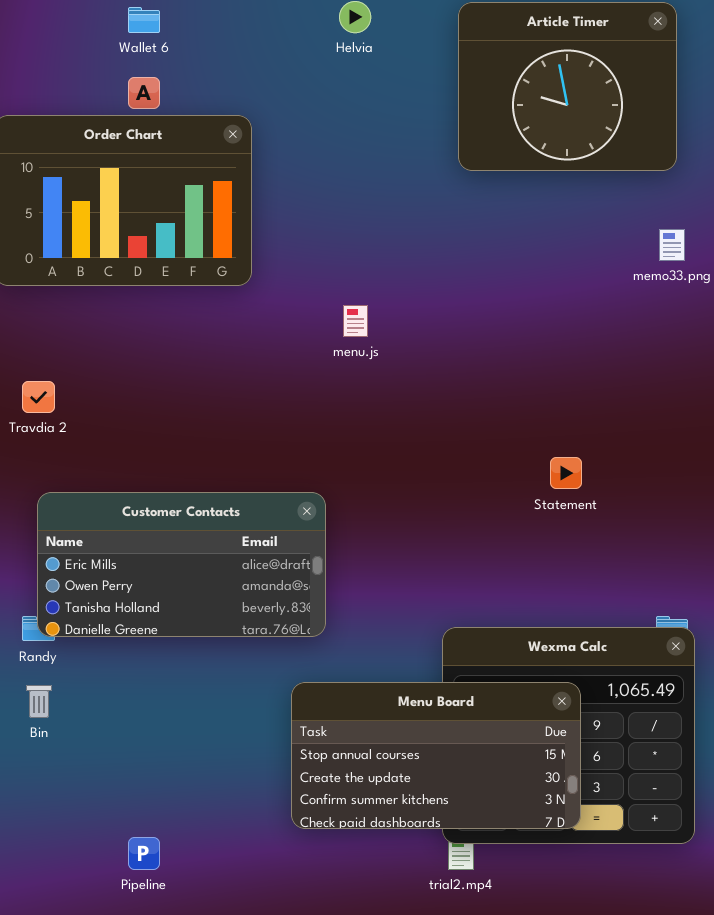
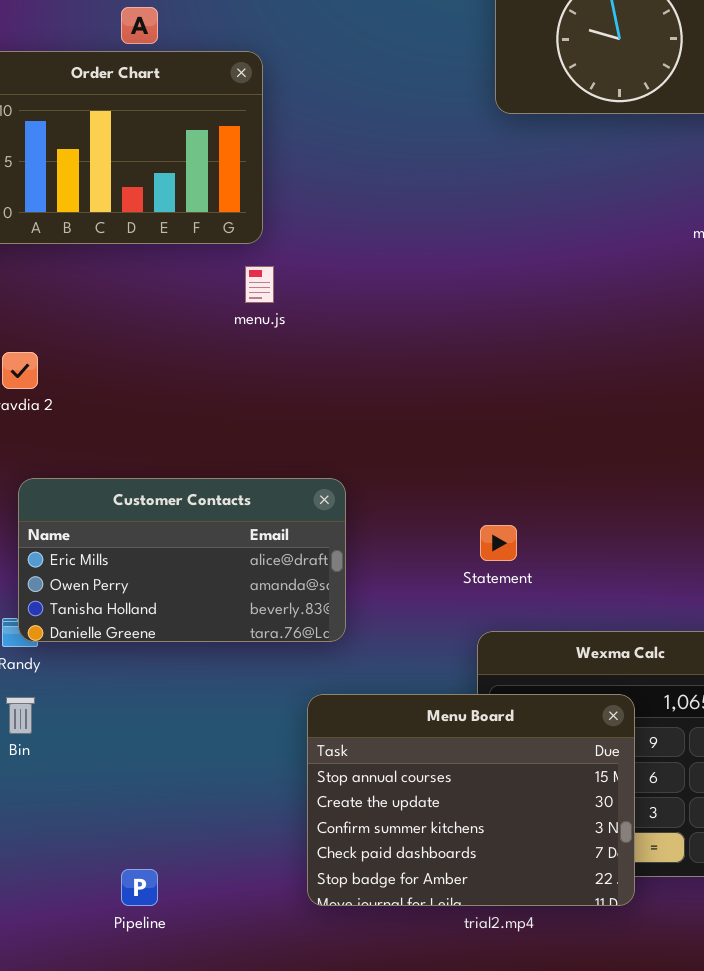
menu.js: [343,305,368,337] -> [245,266,274,303], moved
Statement: [550,457,582,489] -> [480,525,517,561], moved
Menu Board: [291,682,581,829] -> [307,694,635,906], resized

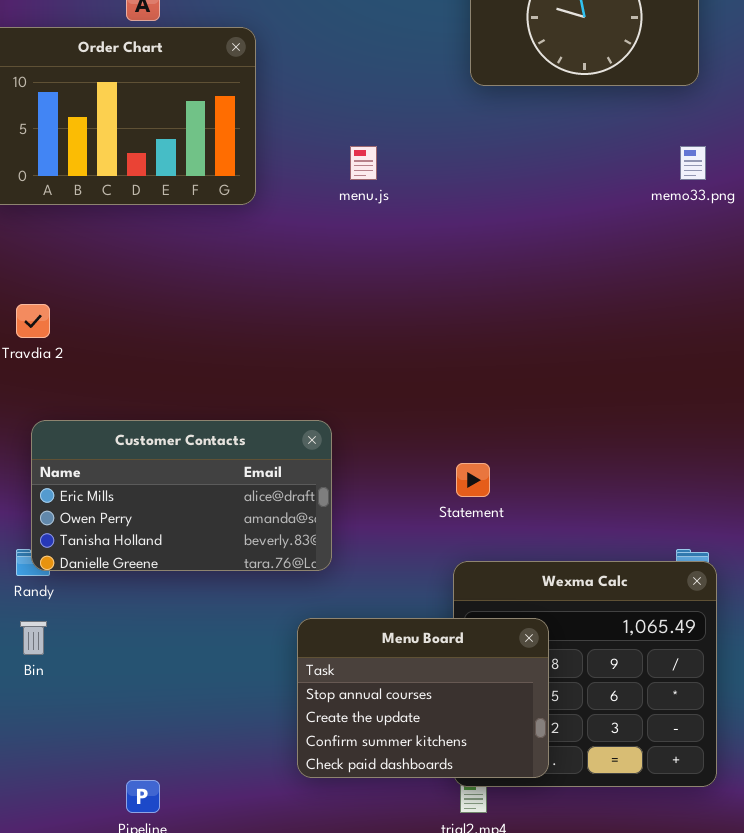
menu.js: [245,266,274,303] -> [350,146,377,180], moved
Menu Board: [307,694,635,906] -> [297,618,549,778], resized

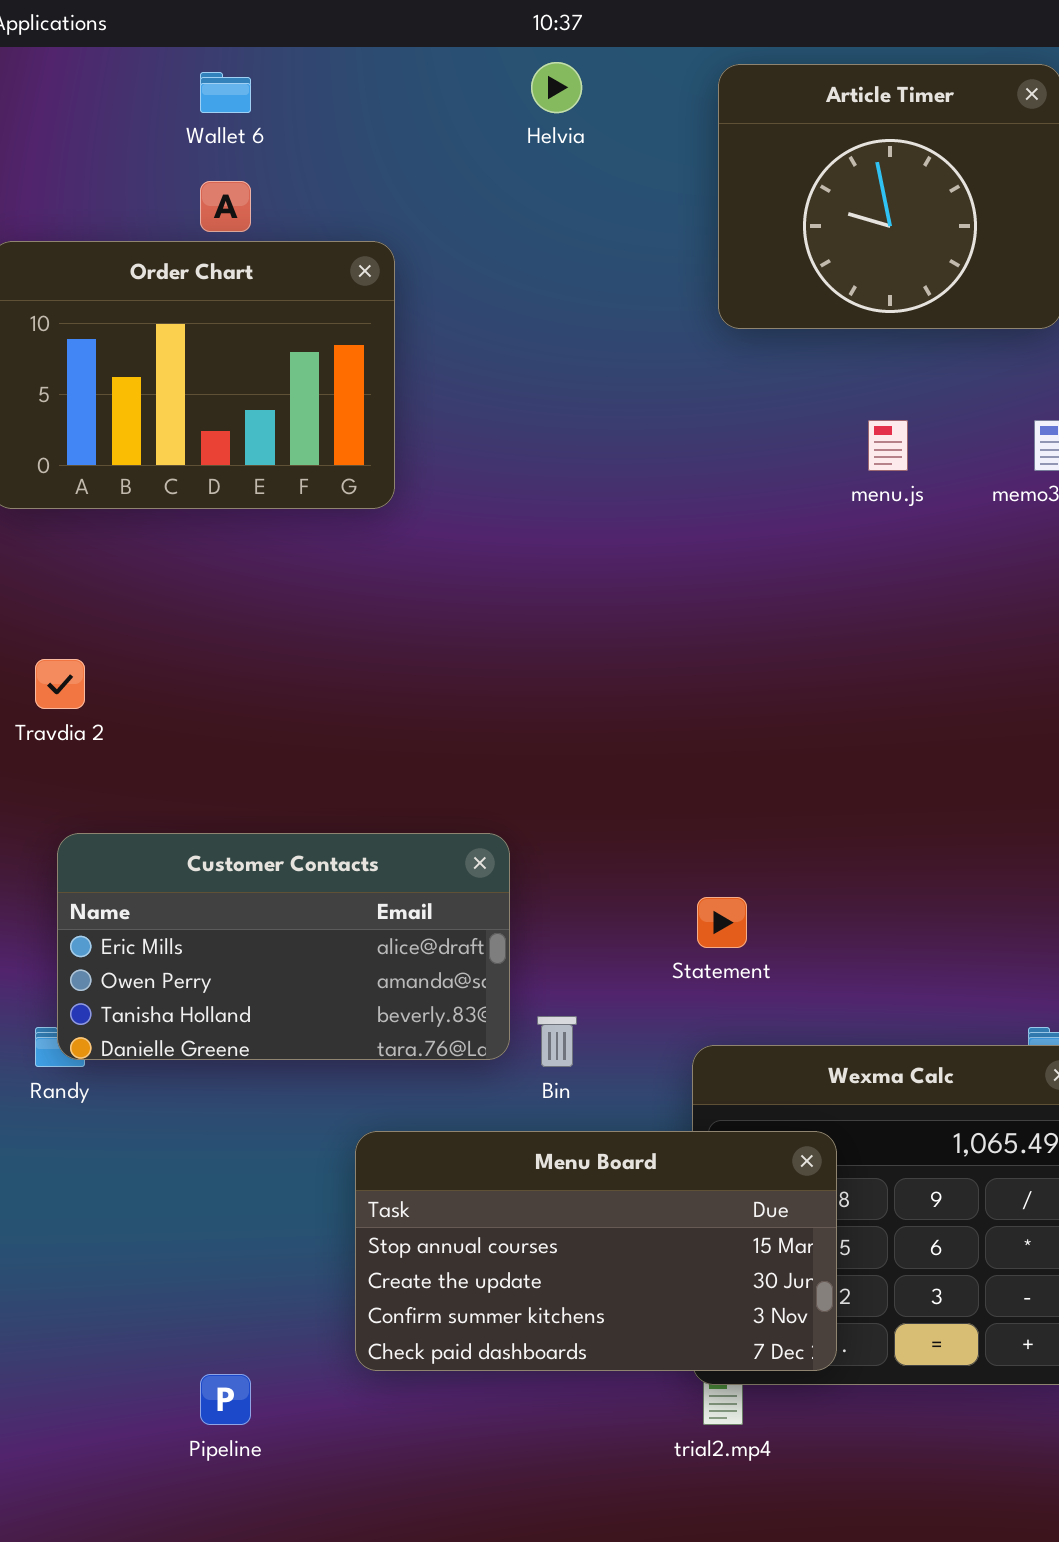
menu.js: [350,146,377,180] -> [868,420,908,471], moved
Menu Board: [297,618,549,778] -> [355,1131,837,1371], resized
Bin: [20,621,47,655] -> [537,1016,577,1067], moved

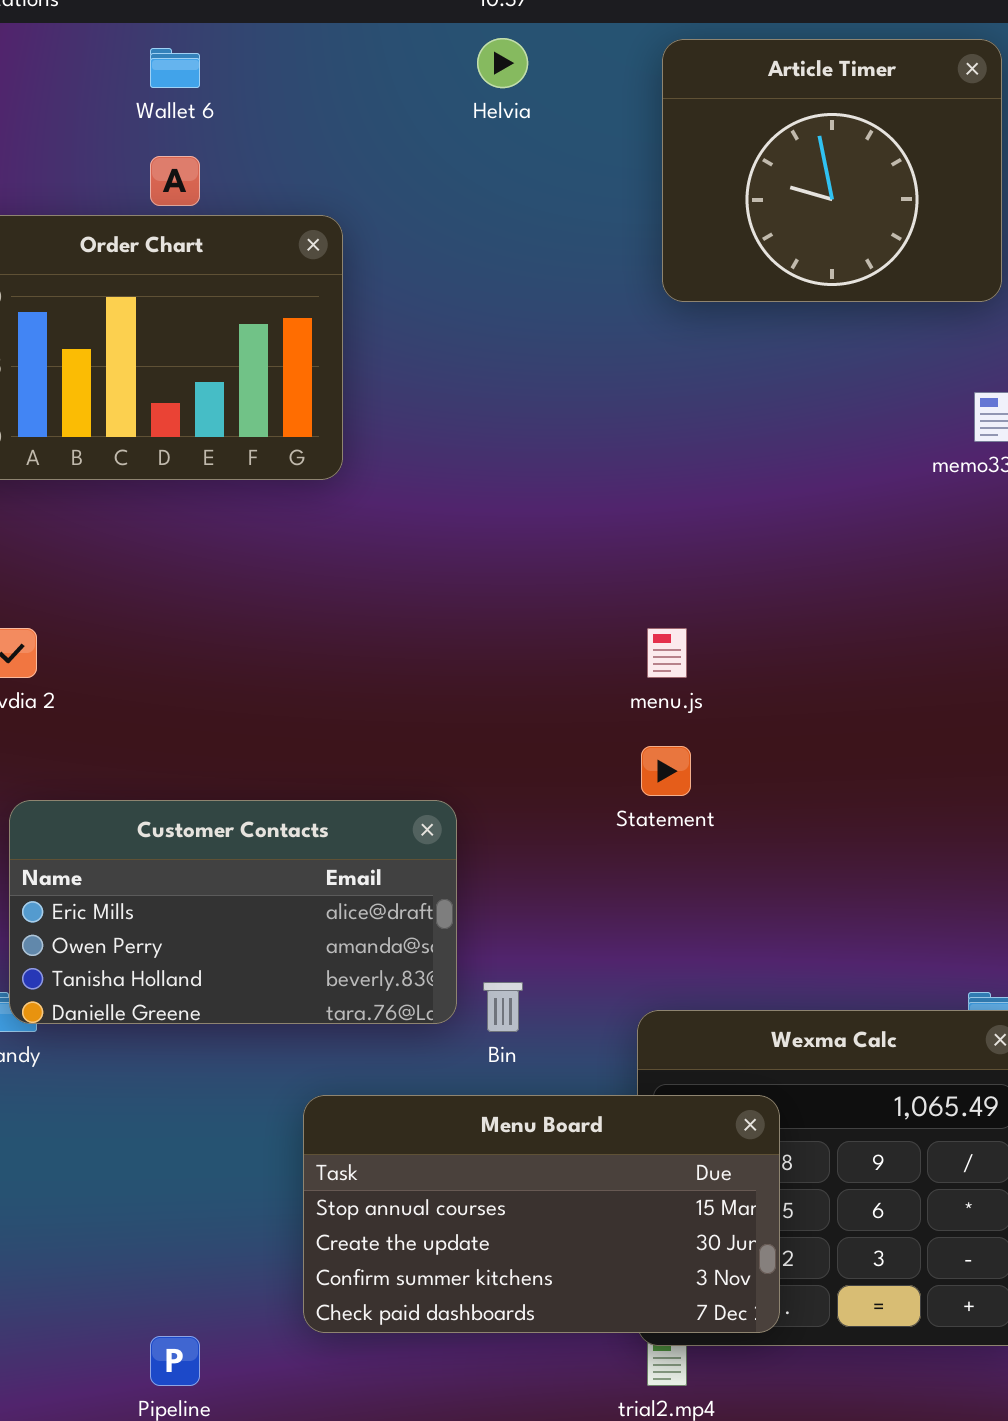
menu.js: [868,420,908,471] -> [647,628,687,678], moved
Statement: [697,897,747,948] -> [641,746,691,796], moved

